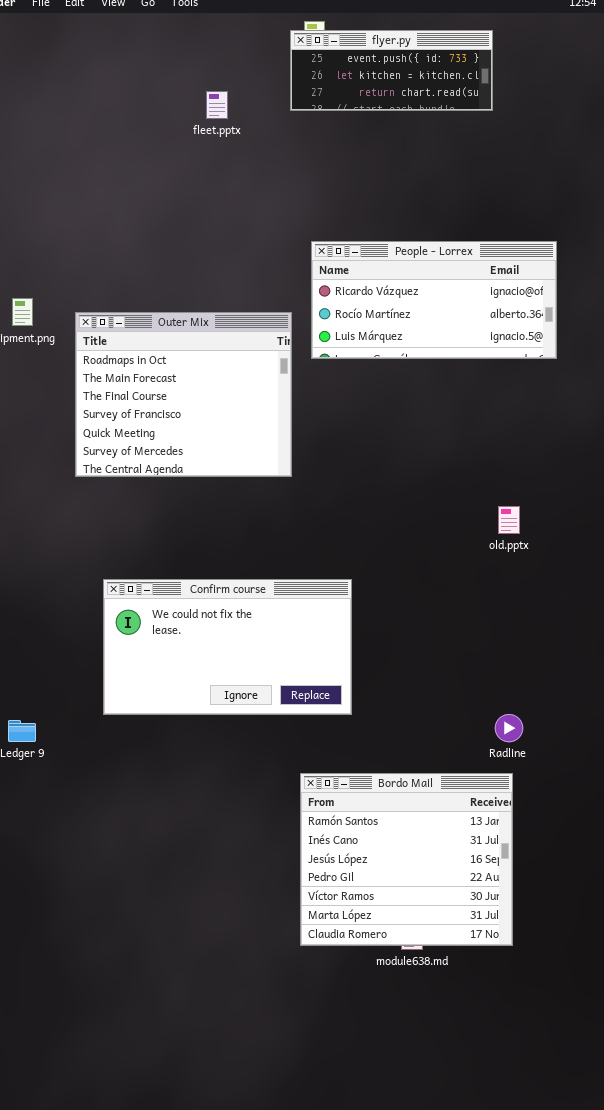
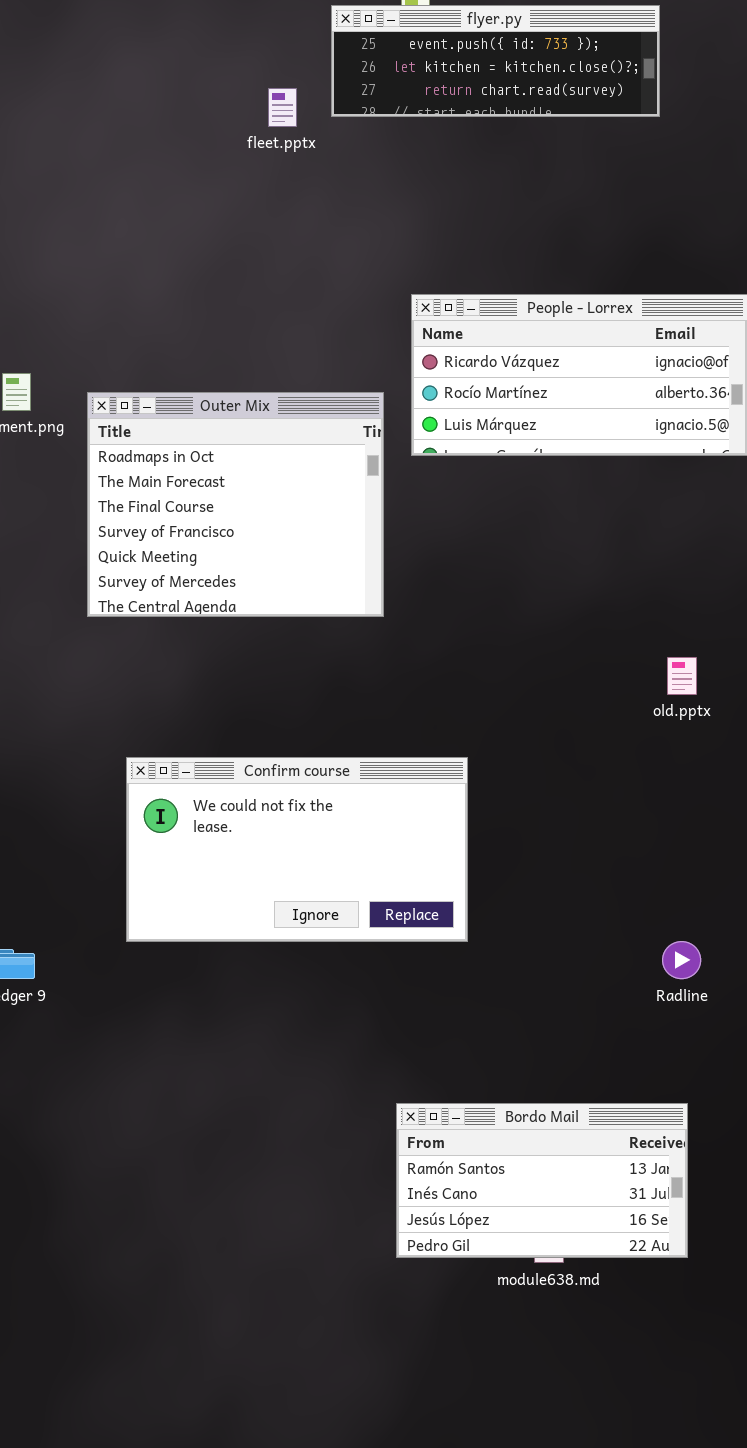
flyer.py: [290,30,493,111] -> [331,5,660,117], resized
Bordo Mail: [300,773,513,946] -> [396,1103,688,1258], resized

